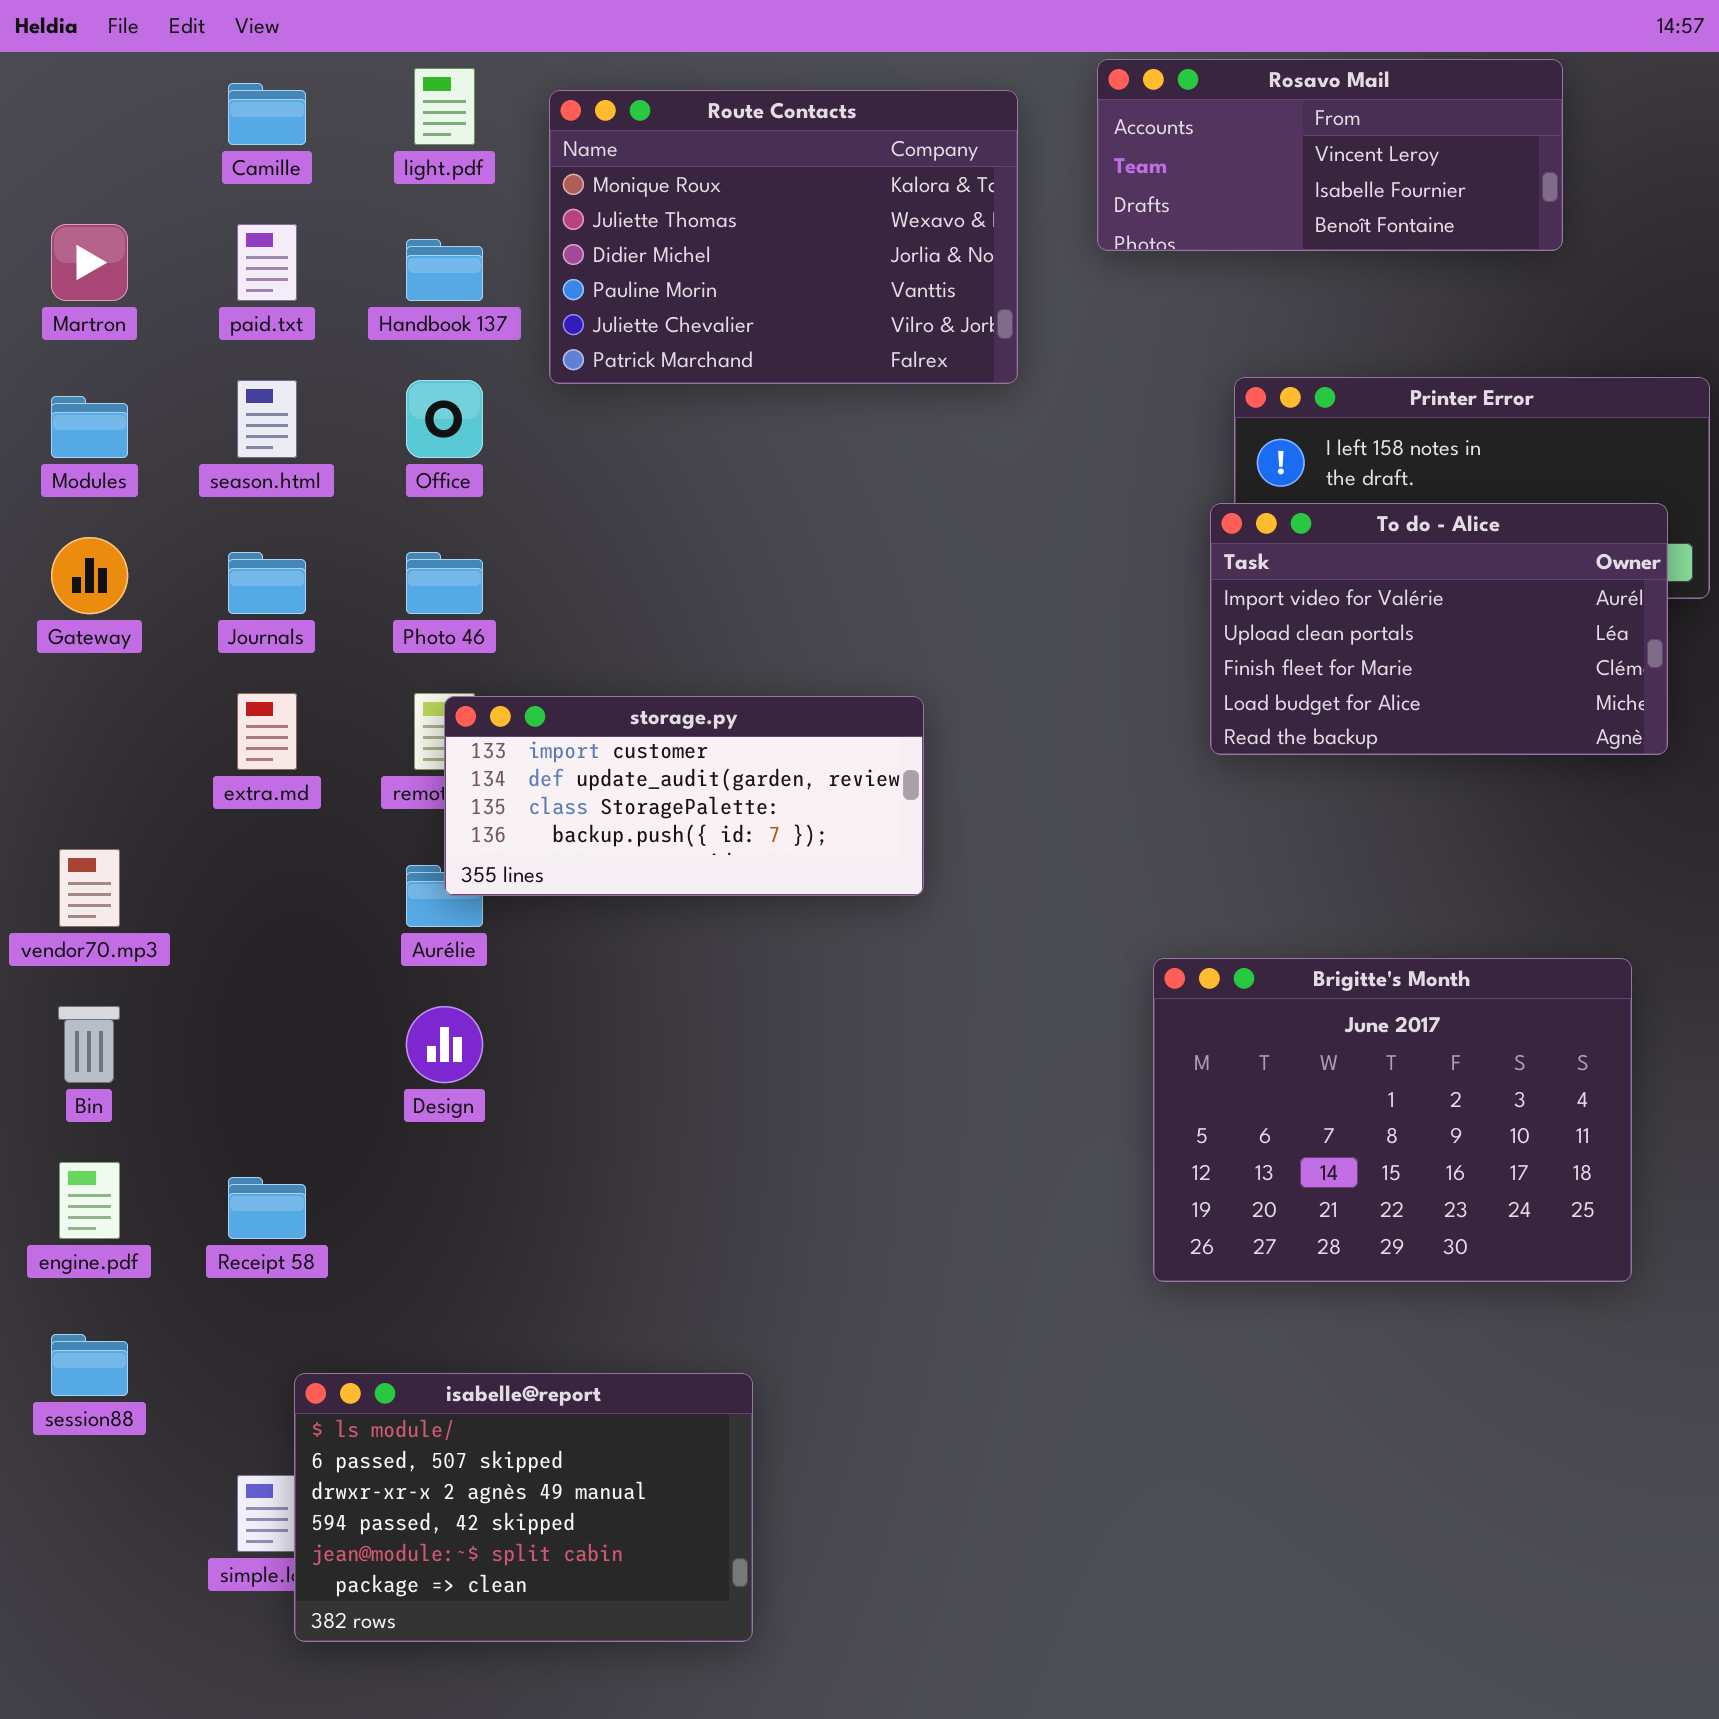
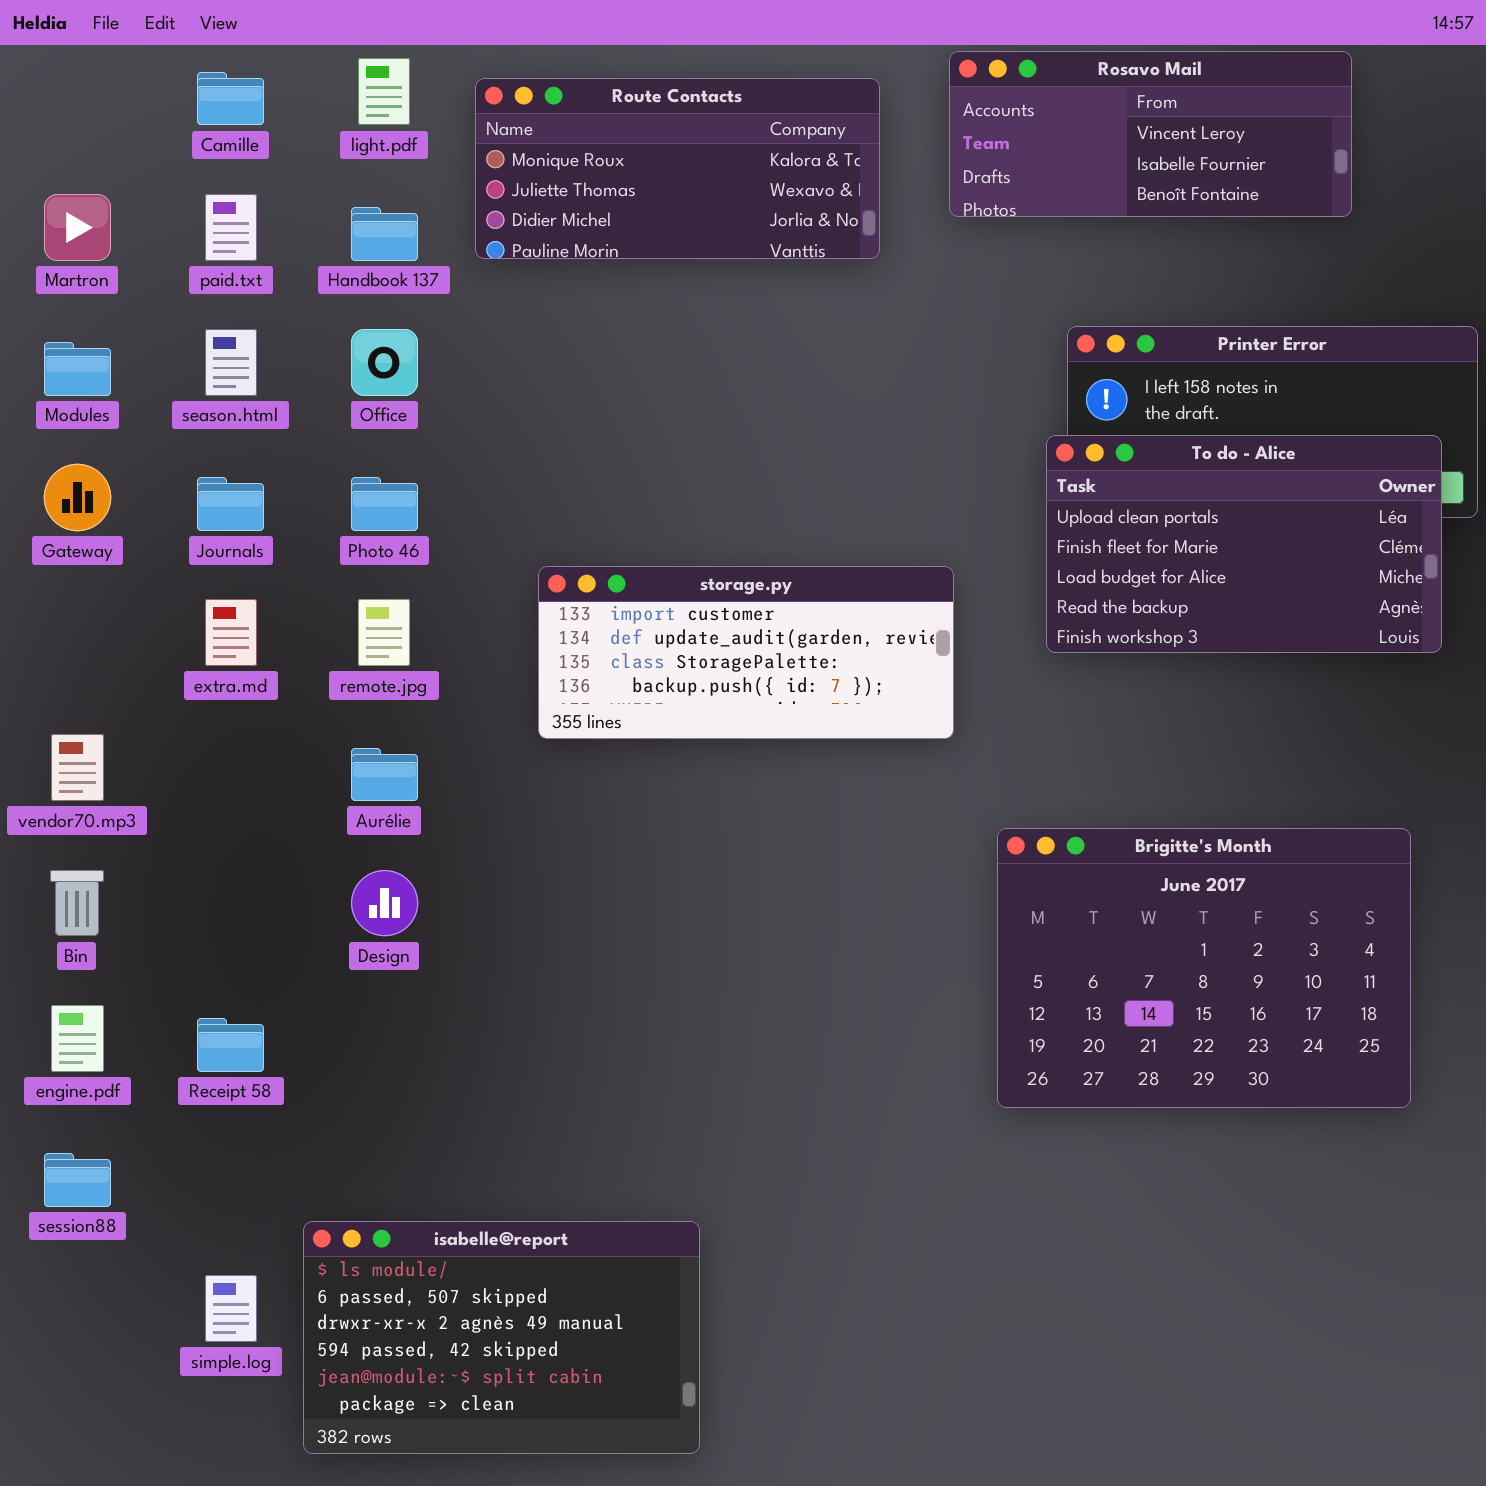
Route Contacts: [549,90,1018,384] -> [475,78,880,259], resized
To do - Alice: [1210,503,1668,755] -> [1046,435,1442,653], scrolled down 1 row
storage.py: [444,696,924,896] -> [538,566,954,739], moved
isabelle@report: [294,1373,753,1642] -> [303,1221,700,1454], moved

